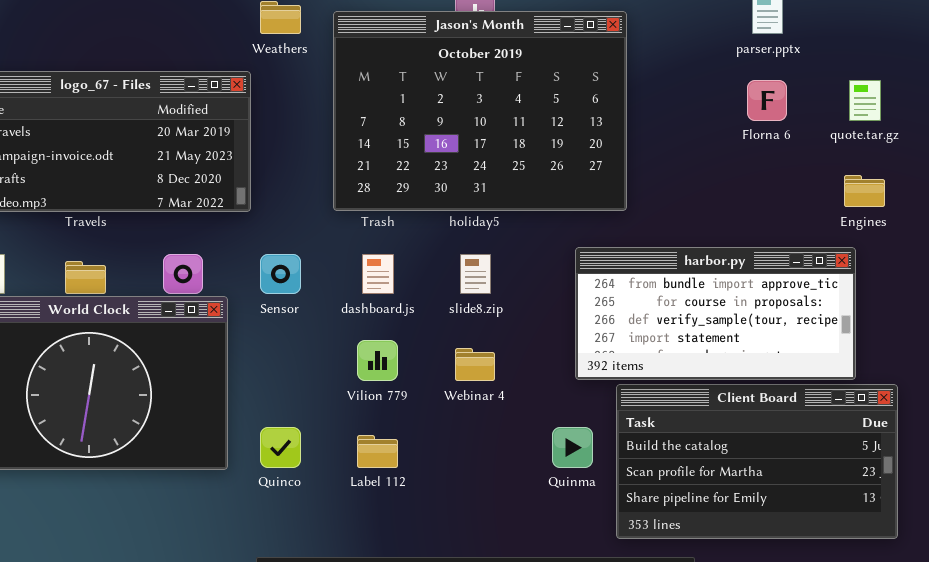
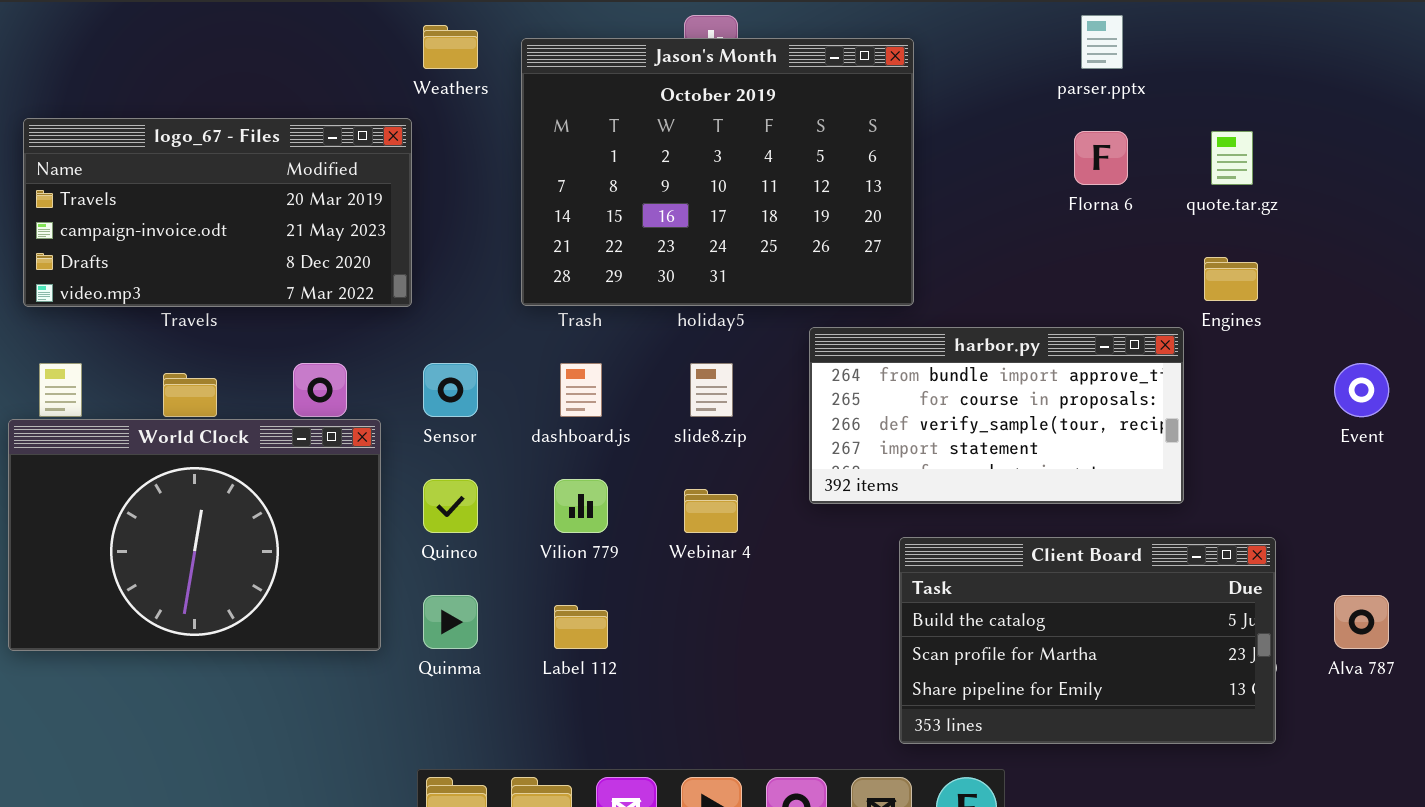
harbor.py: [575,247,856,380] -> [809,327,1184,504], moved
Quinco: [260,427,301,468] -> [423,479,478,533], moved
Quinma: [552,427,593,468] -> [423,595,478,649], moved

